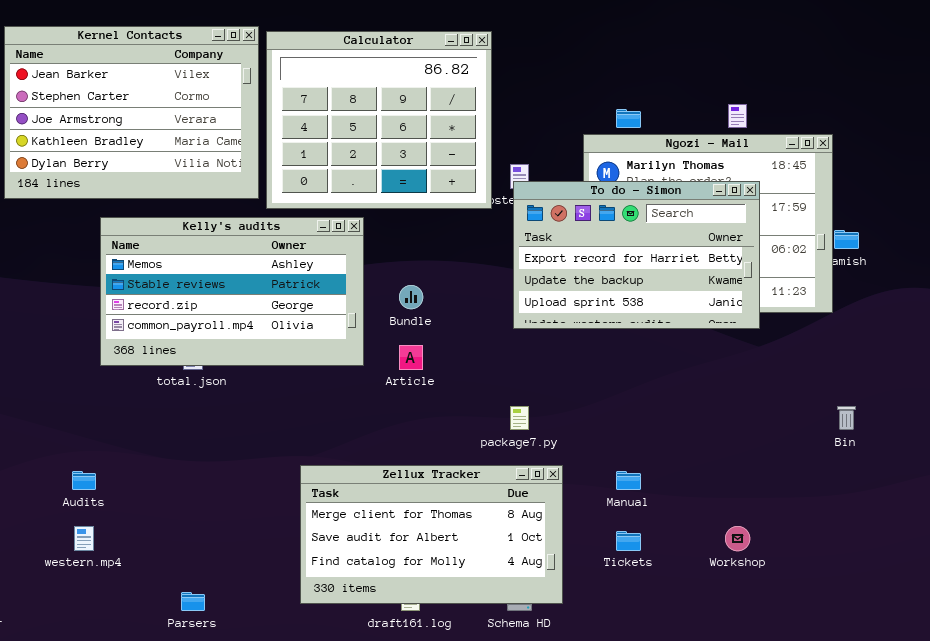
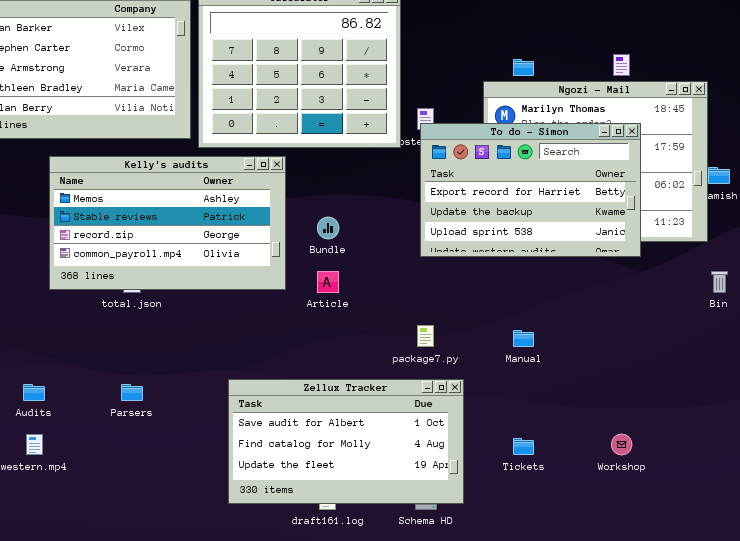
Bin: [837,406,856,430] -> [711,271,728,293], moved
Zellux Tracker: [300,465,563,604] -> [228,379,464,504], scrolled down 1 row
Manual: [616,471,641,490] -> [513,330,534,347], moved
Parsers: [181,592,205,611] -> [121,384,143,401], moved

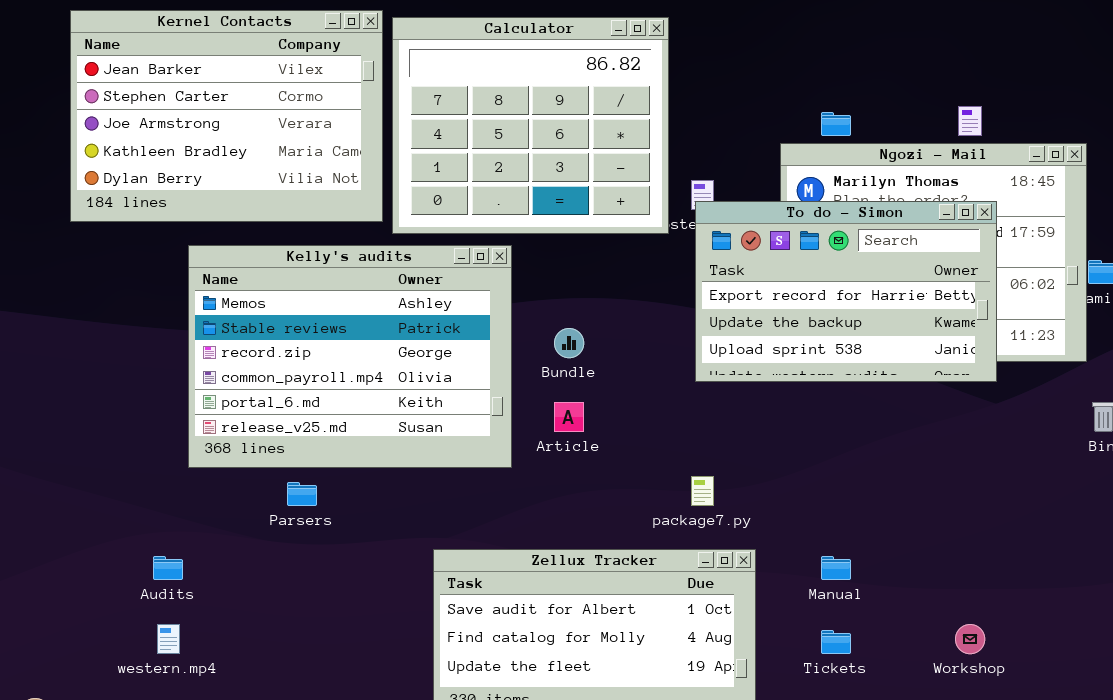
Kelly's audits: [49,156,286,290] -> [188,245,512,468], resized
Manual: [513,330,534,347] -> [821,556,851,580], moved
Parsers: [121,384,143,401] -> [287,482,317,506], moved

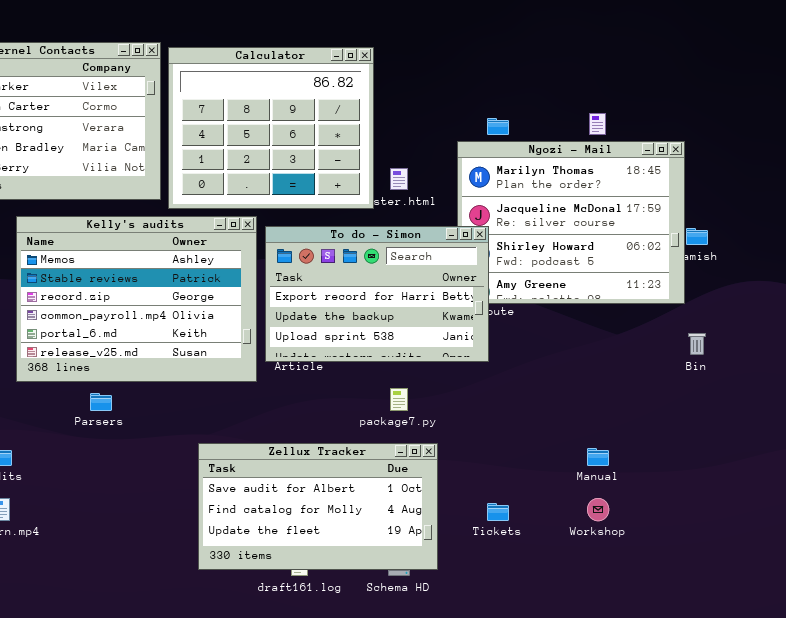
To do - Simon: [695,201,997,382] -> [265,226,489,362], moved
Manual: [821,556,851,580] -> [587,448,609,466], moved

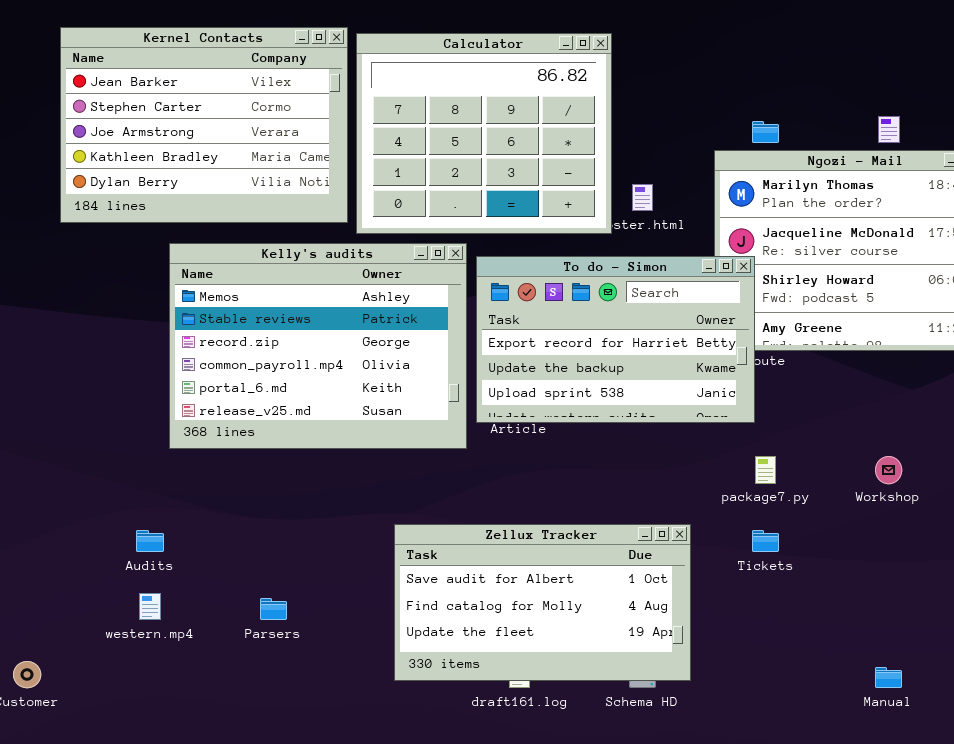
package7.py: [390,388,408,411] -> [755,456,776,484], moved
Parsers: [90,393,112,411] -> [260,598,287,620], moved
Manual: [587,448,609,466] -> [875,667,902,688], moved
Workshop: [587,498,609,521] -> [875,456,902,484], moved
Tickets: [487,503,509,521] -> [752,530,779,552], moved

